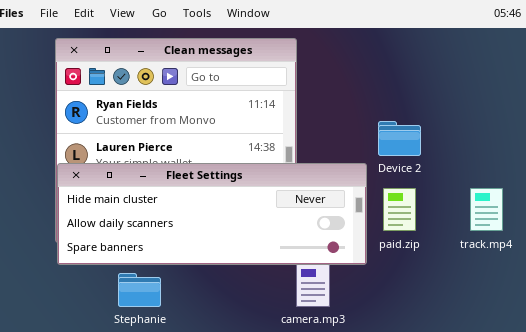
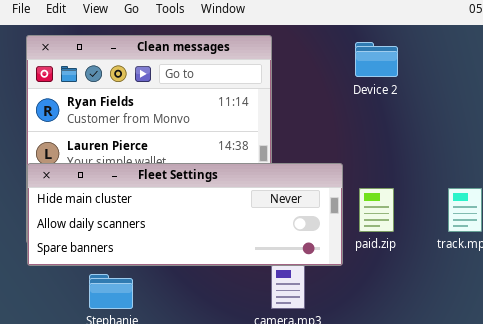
Device 2: [378,121,421,156] -> [355,42,398,77], moved

